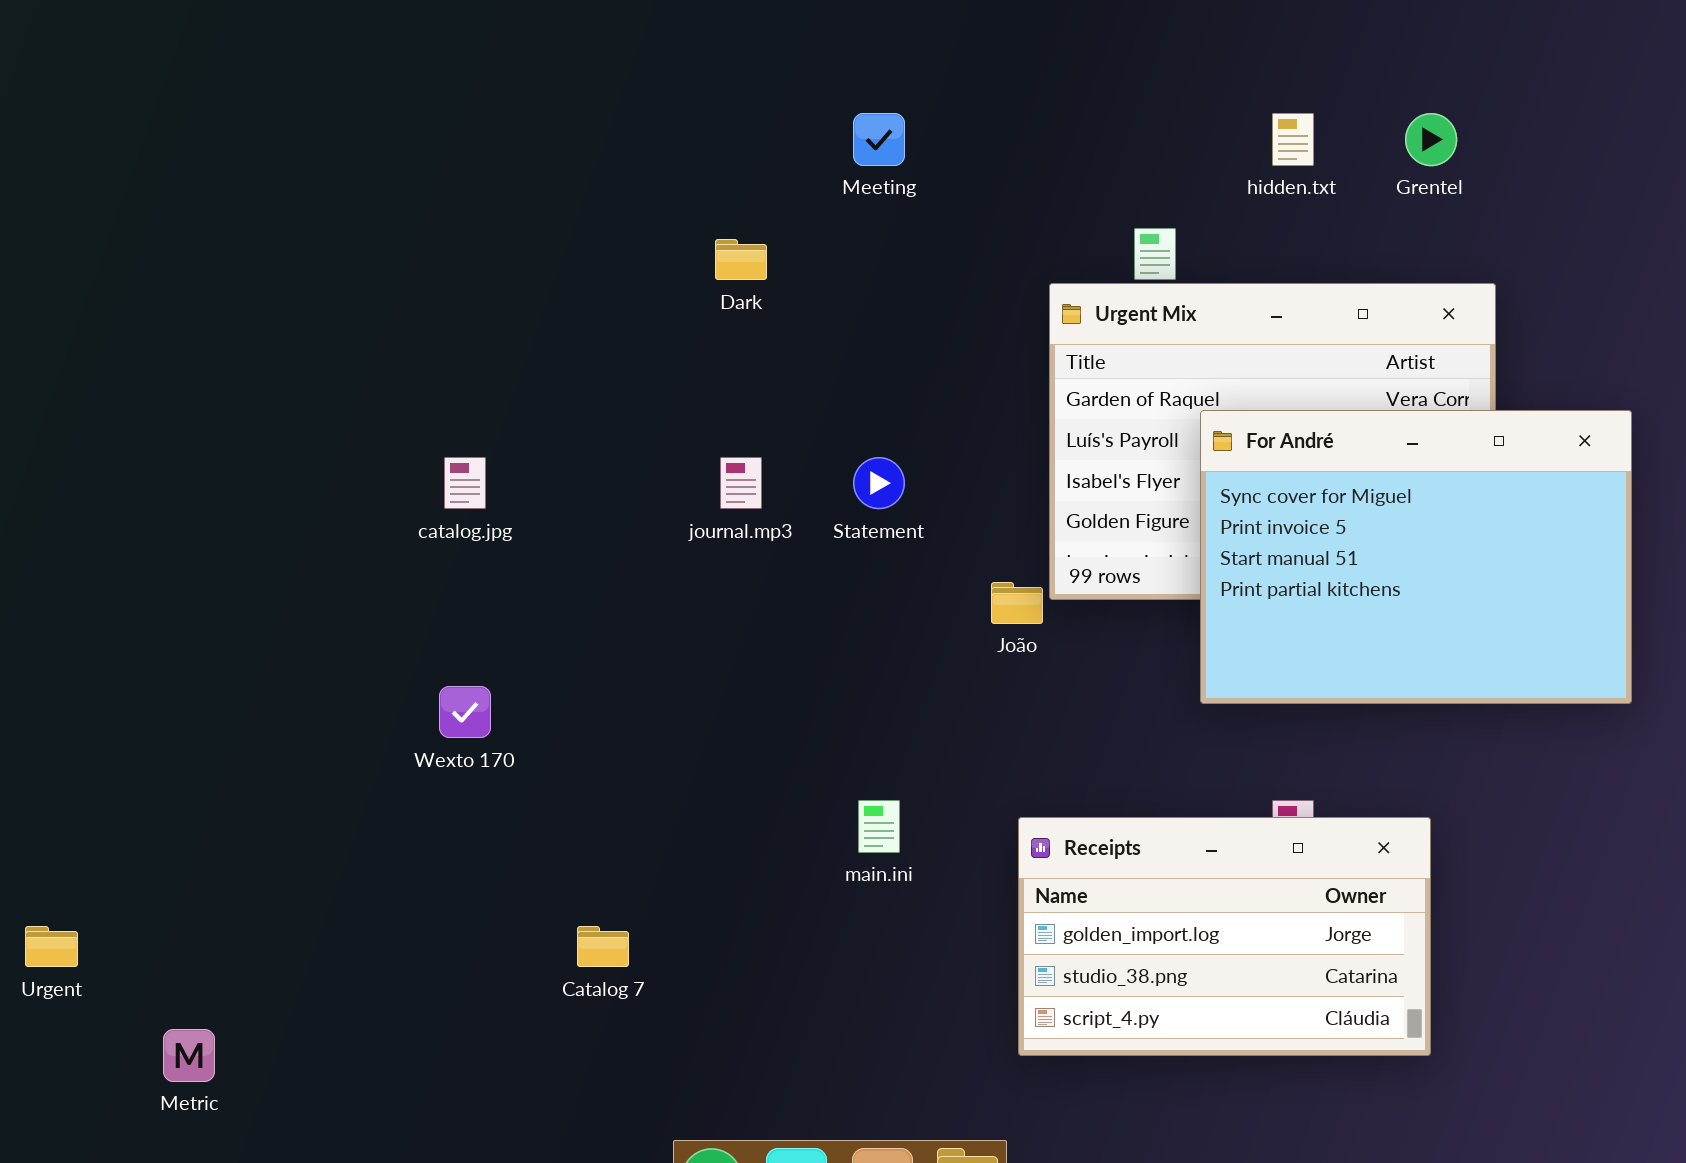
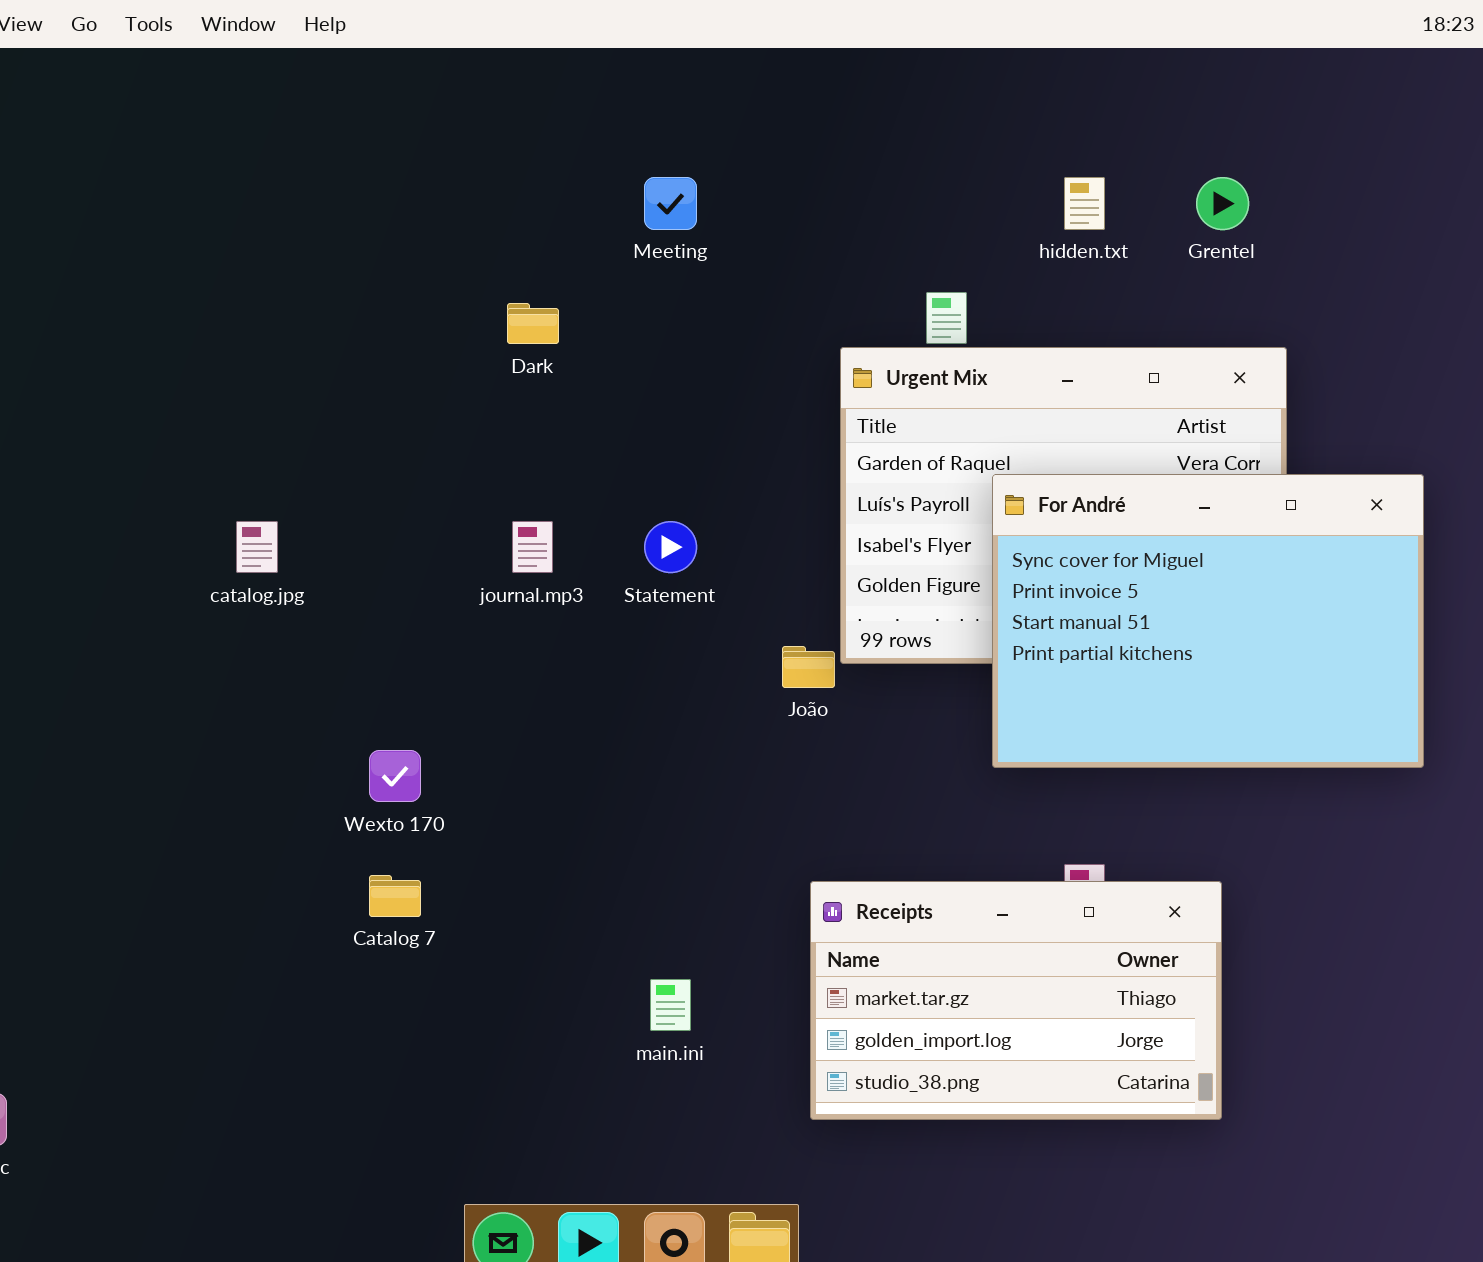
Wexto 170: [439,686,491,738] -> [369,750,421,802], moved
main.ini: [858,800,900,853] -> [650,979,691,1031], moved
Receipts: [1018,817,1431,1056] -> [810,881,1222,1120], scrolled up 1 row
Catalog 7: [577,926,629,967] -> [369,875,421,917], moved

